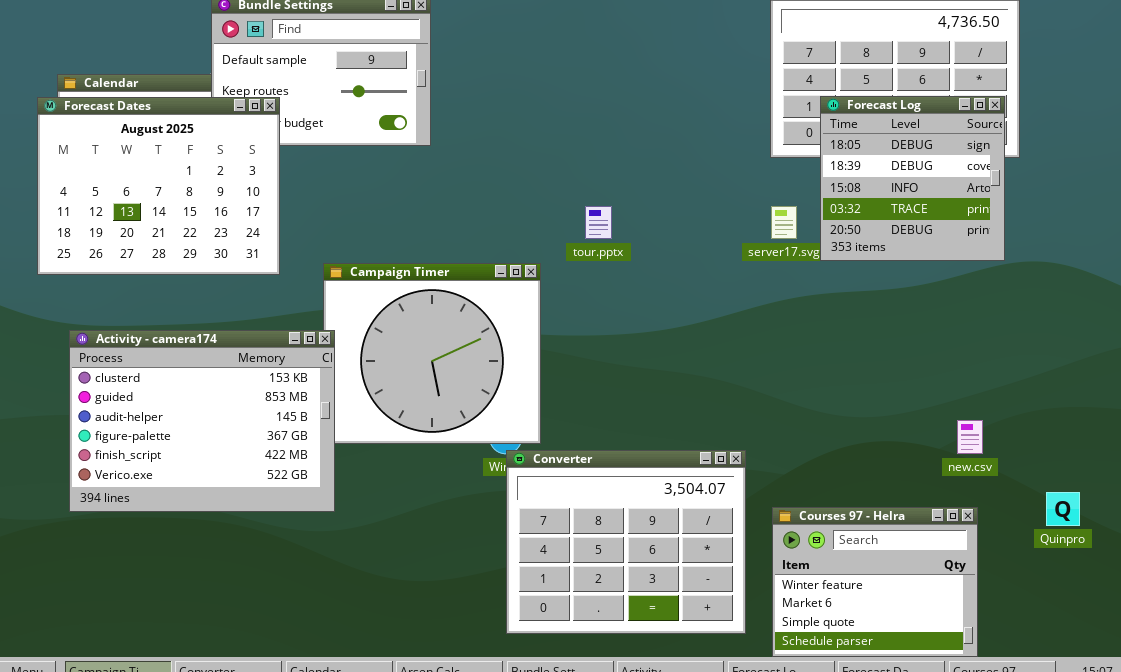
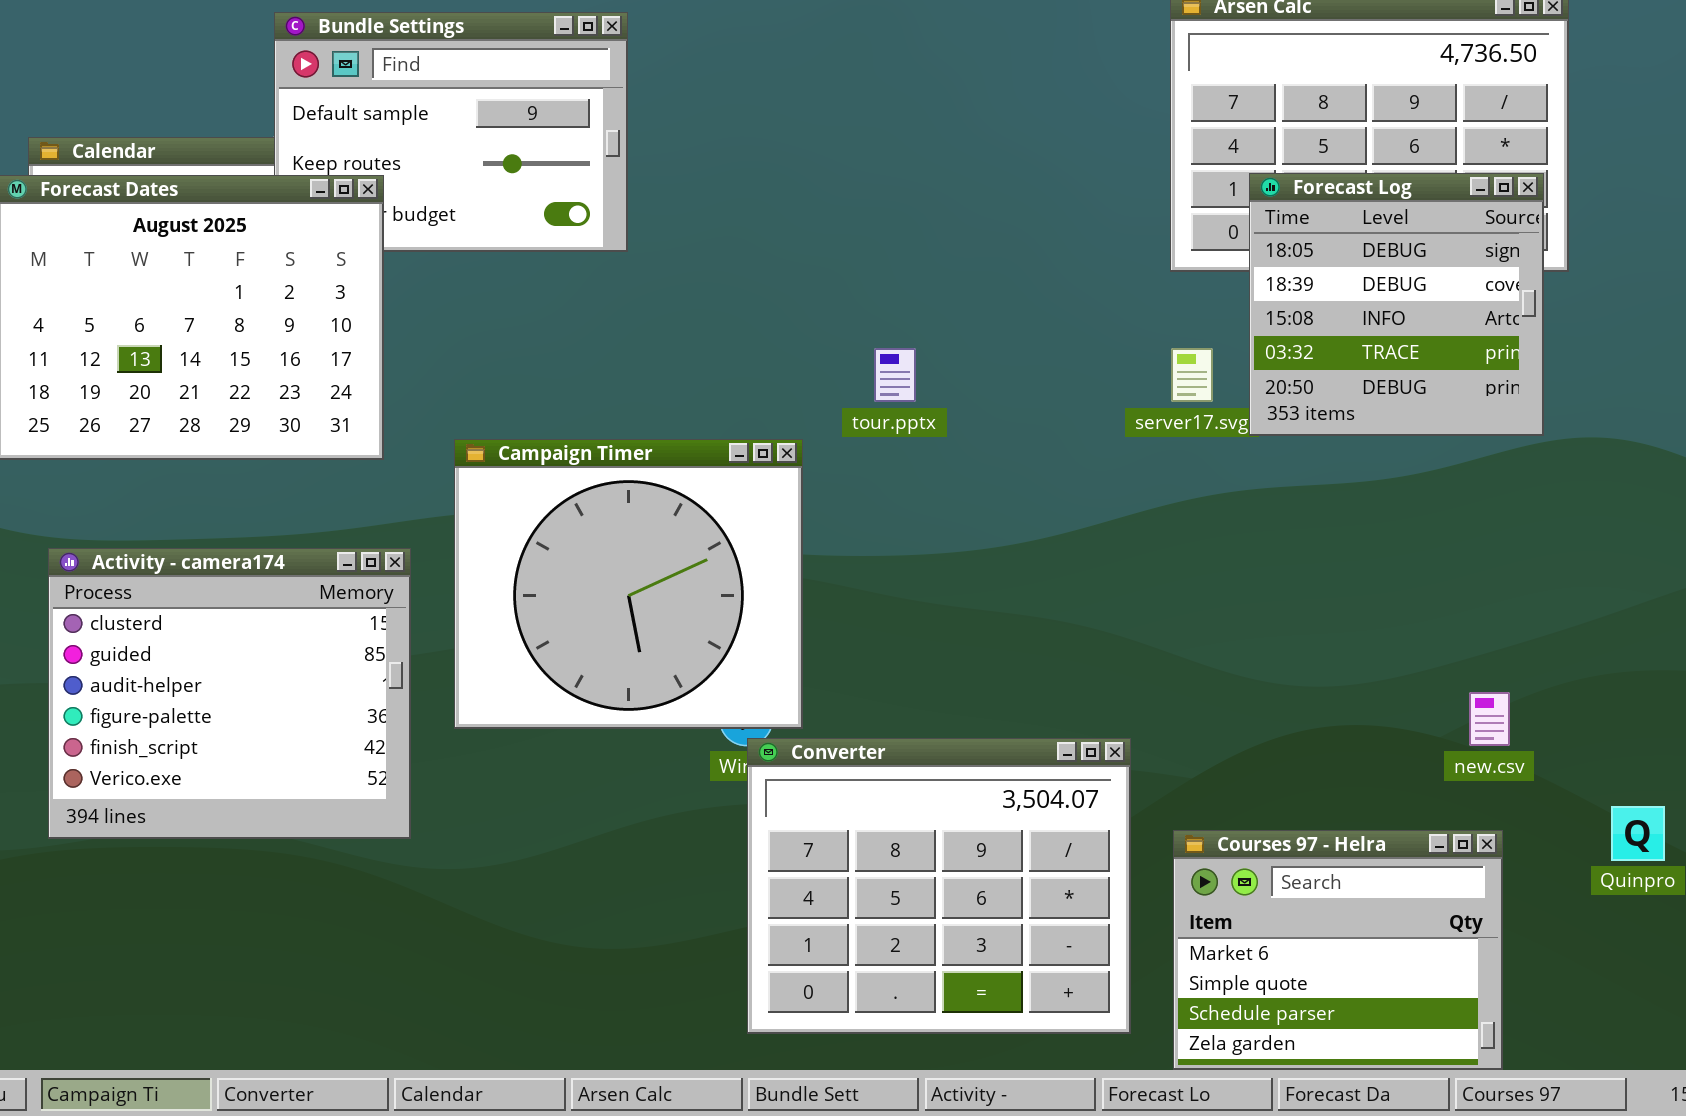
Activity - camera174: [69,330,335,512] -> [48,548,411,839], resized
Courses 97 - Helra: [772,507,978,657] -> [1173,830,1503,1070], scrolled down 1 row

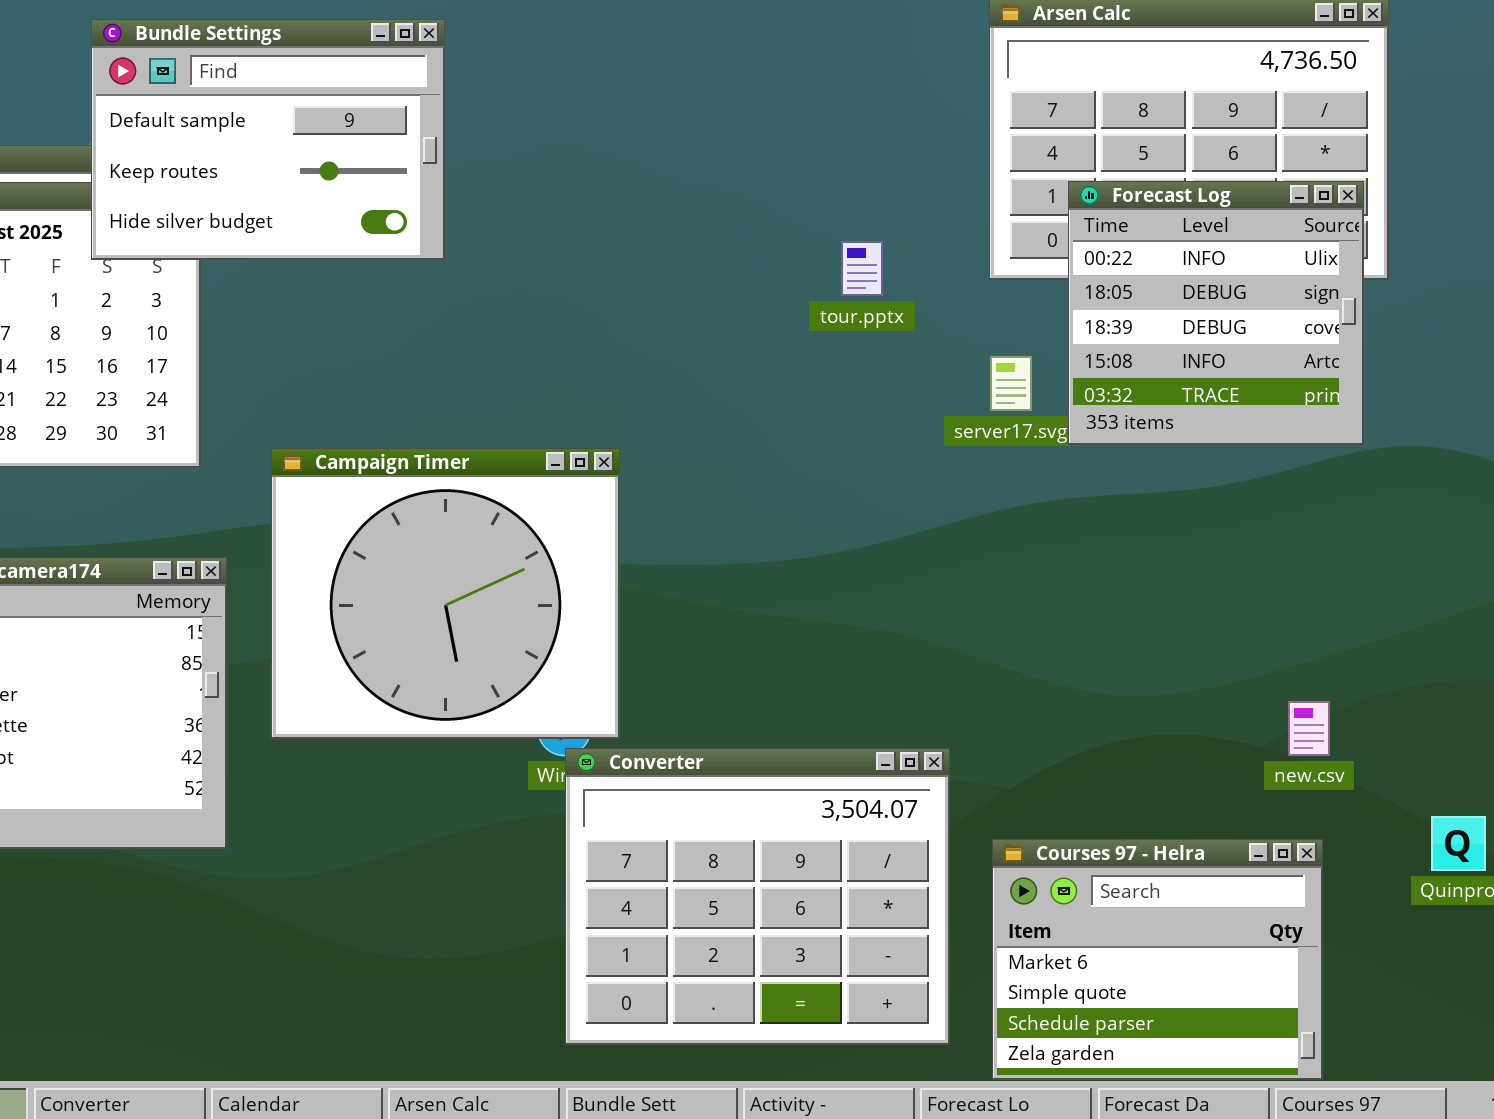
Bundle Settings: [274,12,628,252] -> [91,19,445,260], raised
Forecast Log: [1249,173,1544,436] -> [1068,181,1364,445], scrolled up 1 row
tour.pptx: [874,348,916,402] -> [841,241,883,296], moved

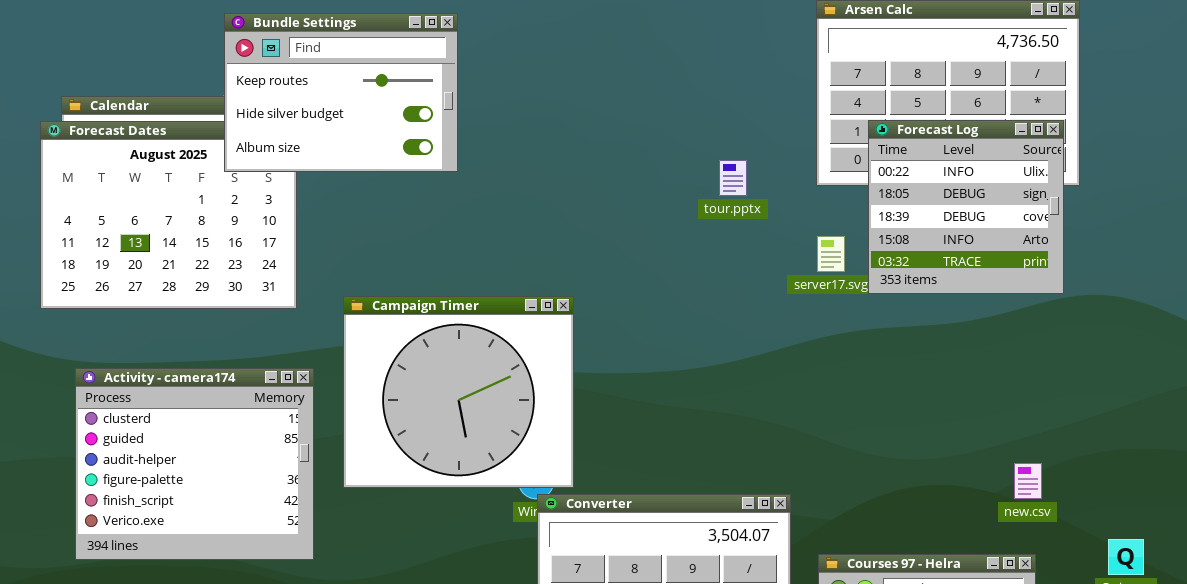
Bundle Settings: [91,19,445,260] -> [224,13,458,172], scrolled down 1 row

